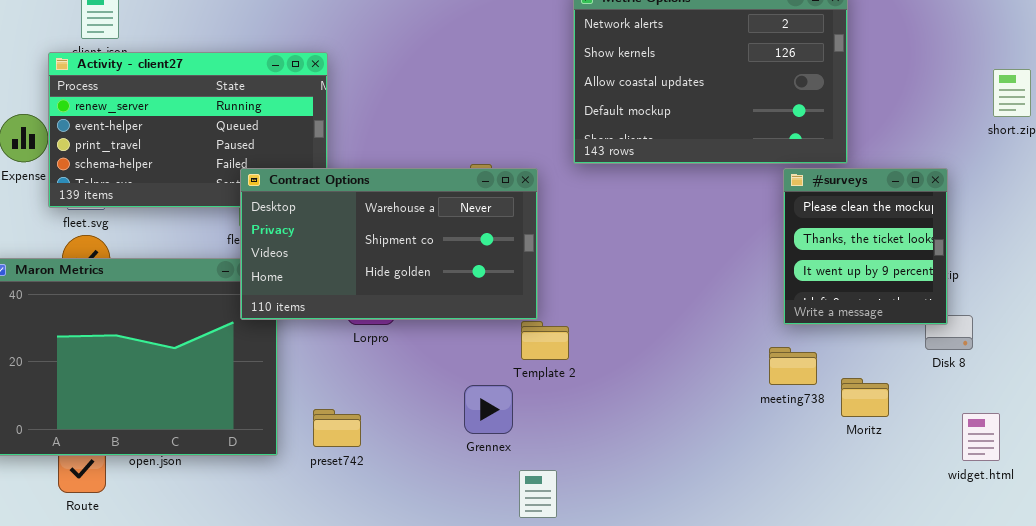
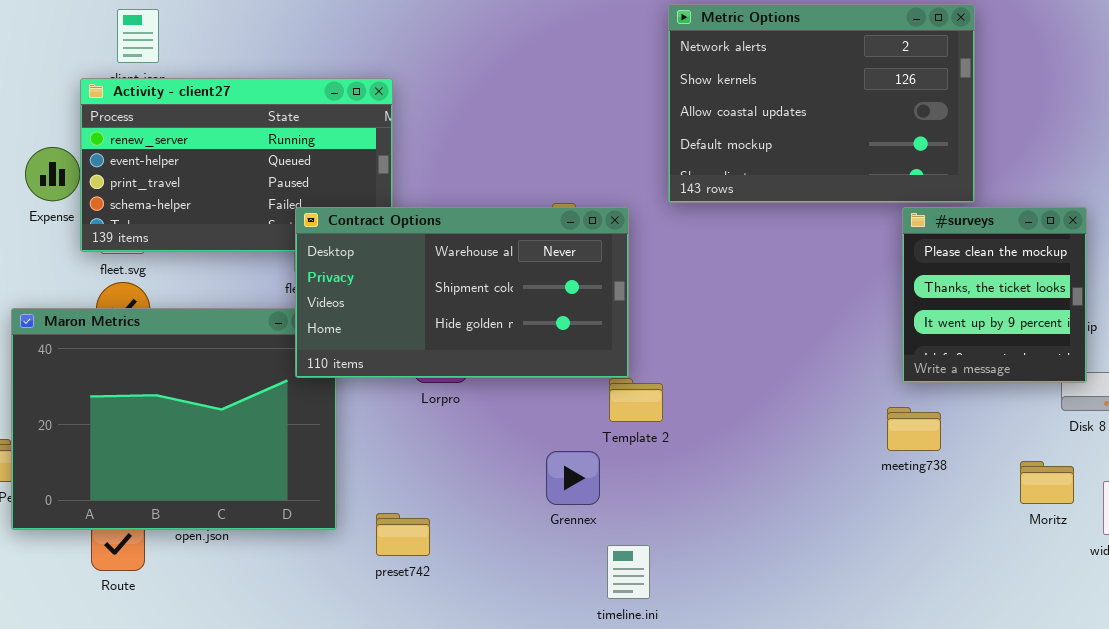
Moritz: [841,378,889,417] -> [1020,461,1074,504], moved
preset742: [313,409,361,447] -> [376,513,430,556], moved

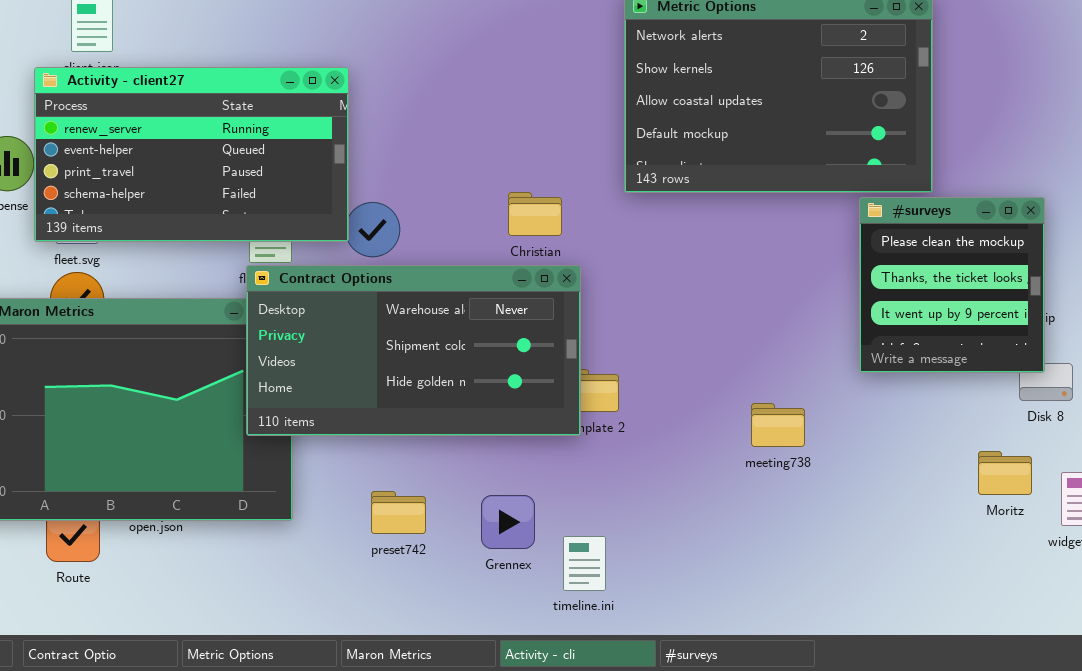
Contract Options: [295,207,629,378] -> [246,265,581,436], moved
meeting738: [887,407,941,451] -> [751,403,805,447], moved
Grennex: [546,451,600,505] -> [481,495,535,549], moved
preset742: [376,513,430,556] -> [371,491,426,534], moved

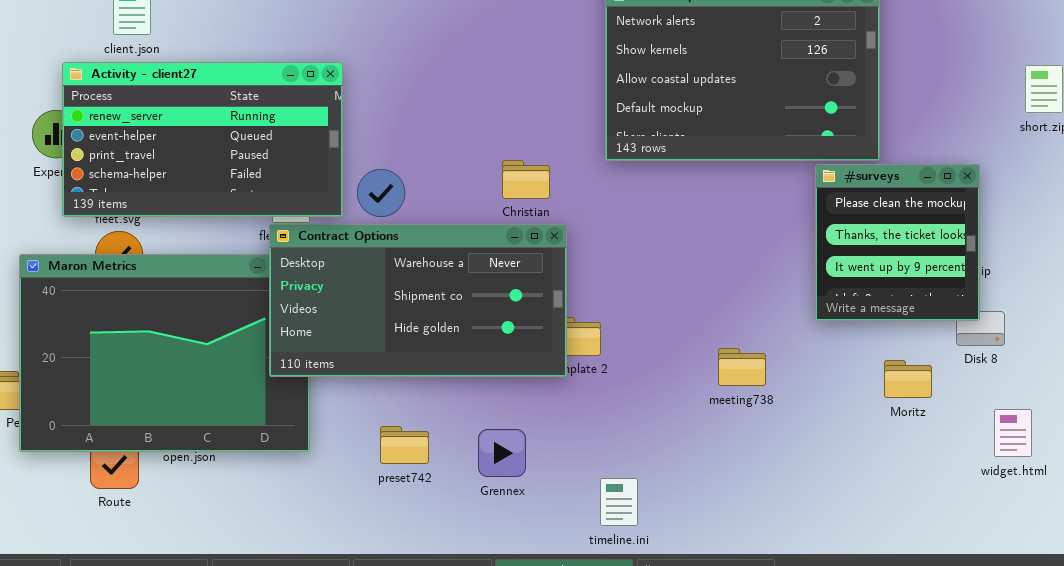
Activity - client27: [34,67,349,242] -> [62,62,343,217], moved
Moritz: [978,451,1032,495] -> [884,360,932,398], moved
timeline.ini: [563,536,606,591] -> [600,478,638,526], moved

